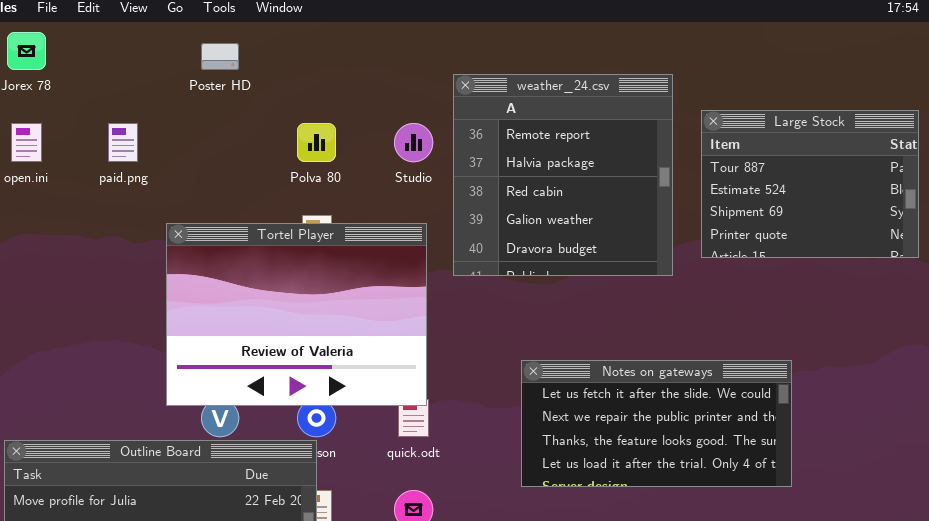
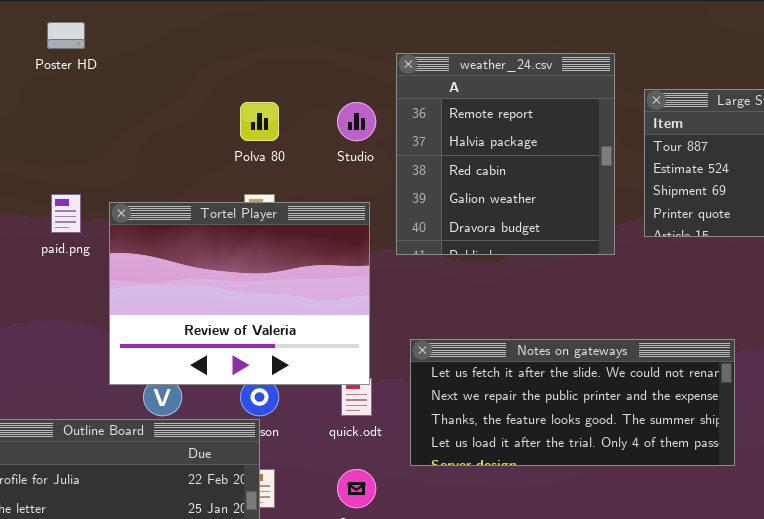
Poster HD: [201,43,239,70] -> [47,22,85,49], moved
paid.png: [108,123,138,162] -> [51,194,81,233], moved
Notes on gateways: [521,360,792,487] -> [410,339,735,466], resized

